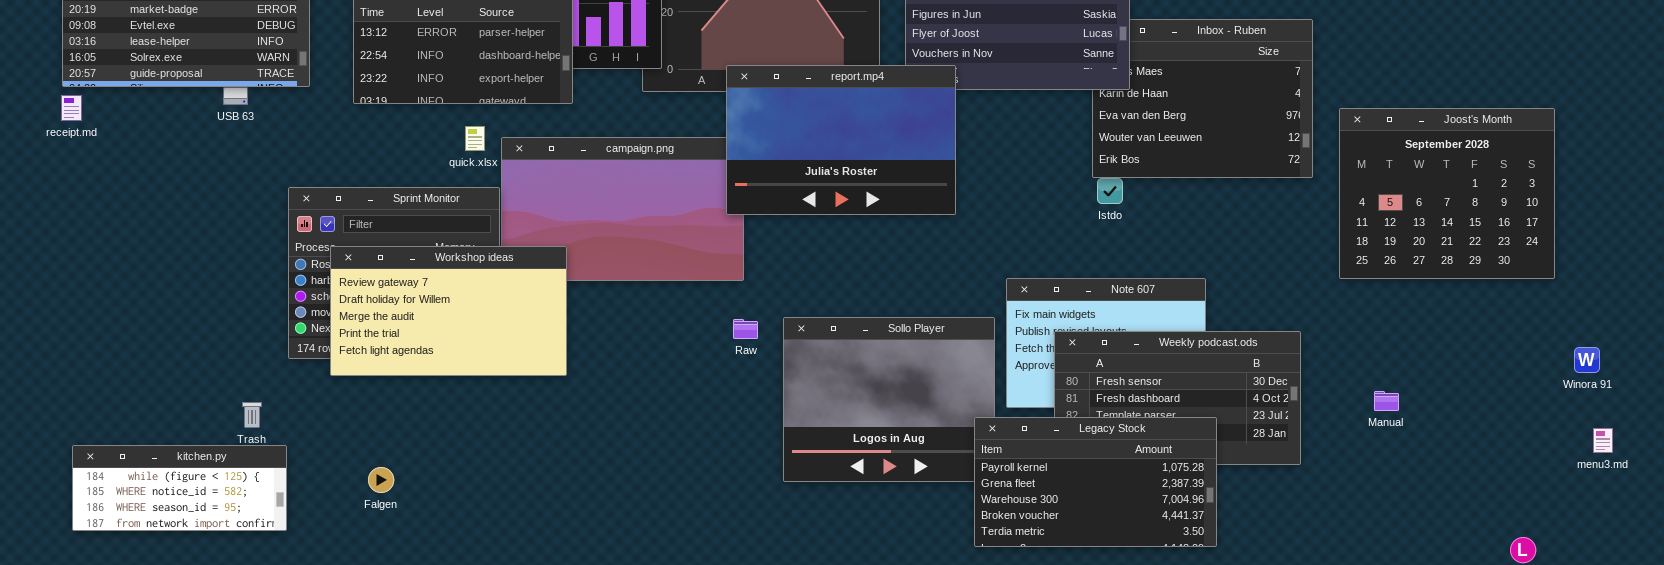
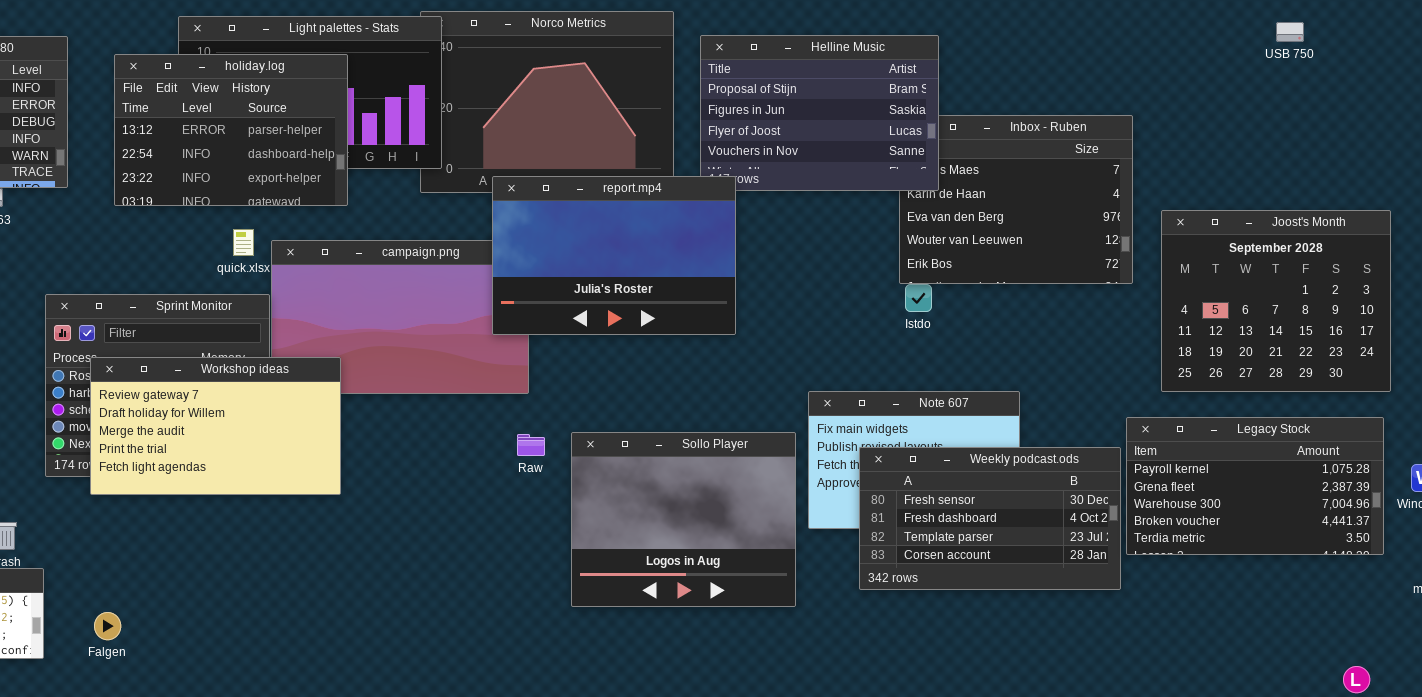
report.mp4: [726,65,956,215] -> [492,176,736,335], moved
Legacy Stock: [974,417,1217,547] -> [1126,417,1384,555], moved
Falgen: [368,467,394,493] -> [94,612,121,640], moved

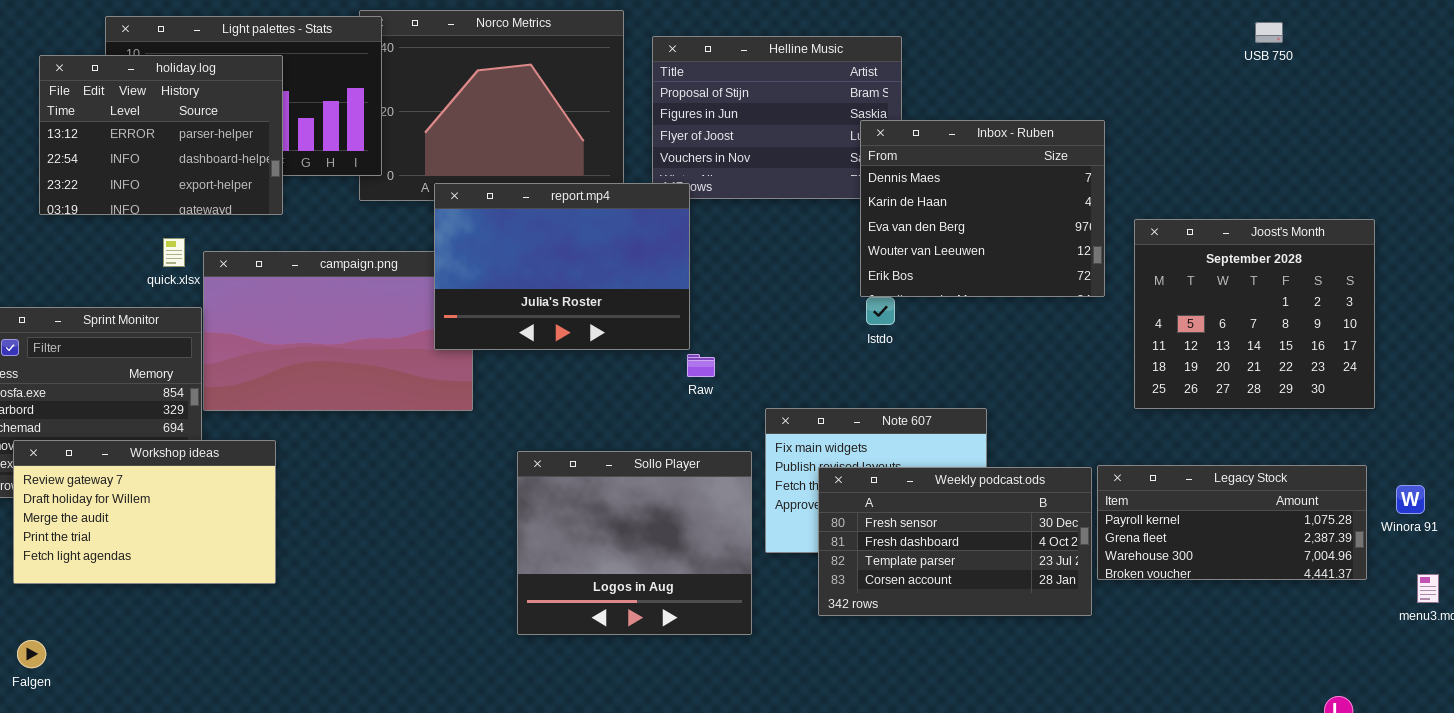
Inbox - Ruben: [899,115,1133,284] -> [860,120,1105,297], raised
Workshop ideas: [90,357,341,495] -> [13,440,276,584], moved
Legacy Stock: [1126,417,1384,555] -> [1097,465,1367,580], resized
Raw: [517,434,545,456] -> [687,354,715,377], moved

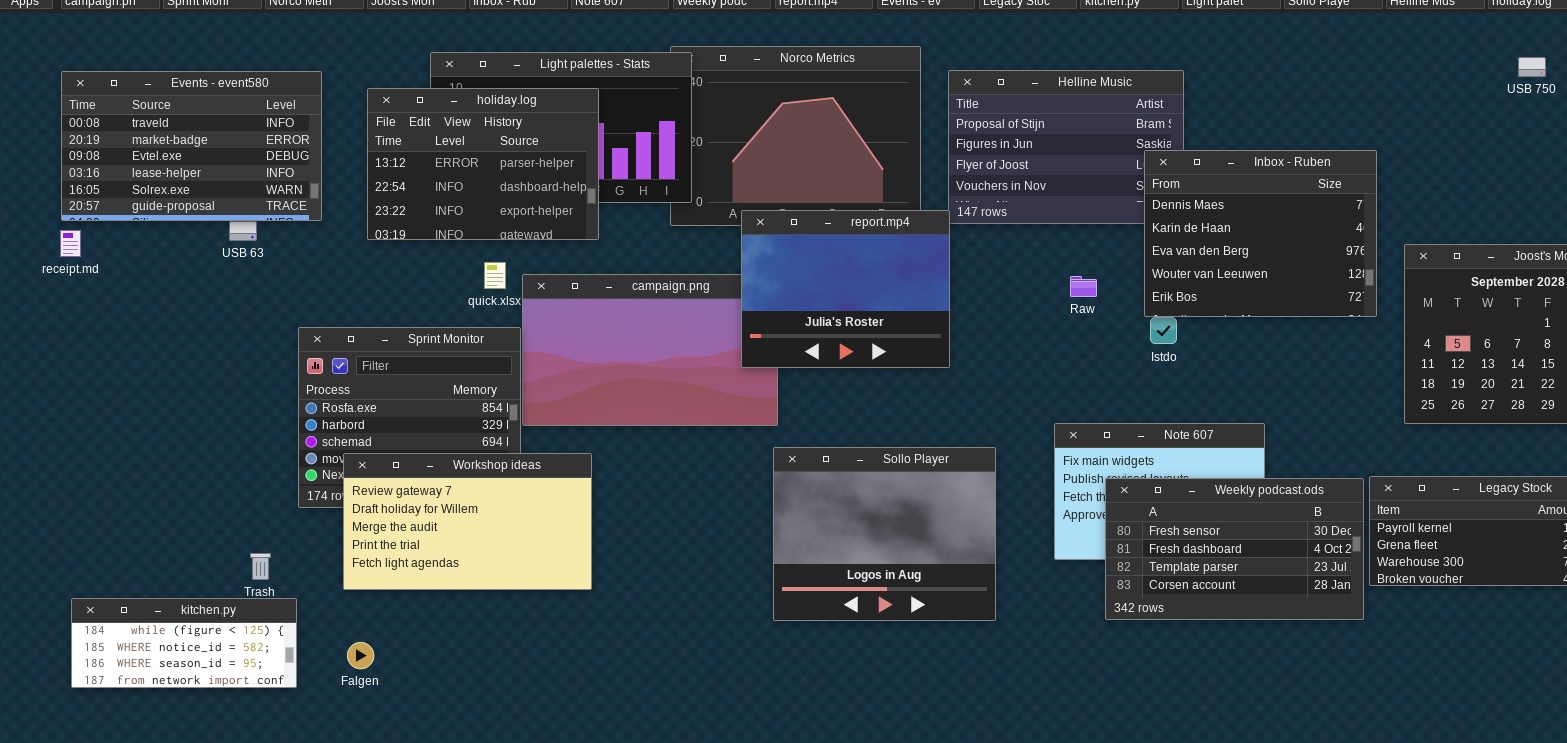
report.mp4: [434,183,690,350] -> [741,210,950,368], resized
Raw: [687,354,715,377] -> [1070,276,1097,297], moved
Sollo Player: [517,451,752,635] -> [773,447,996,621], moved

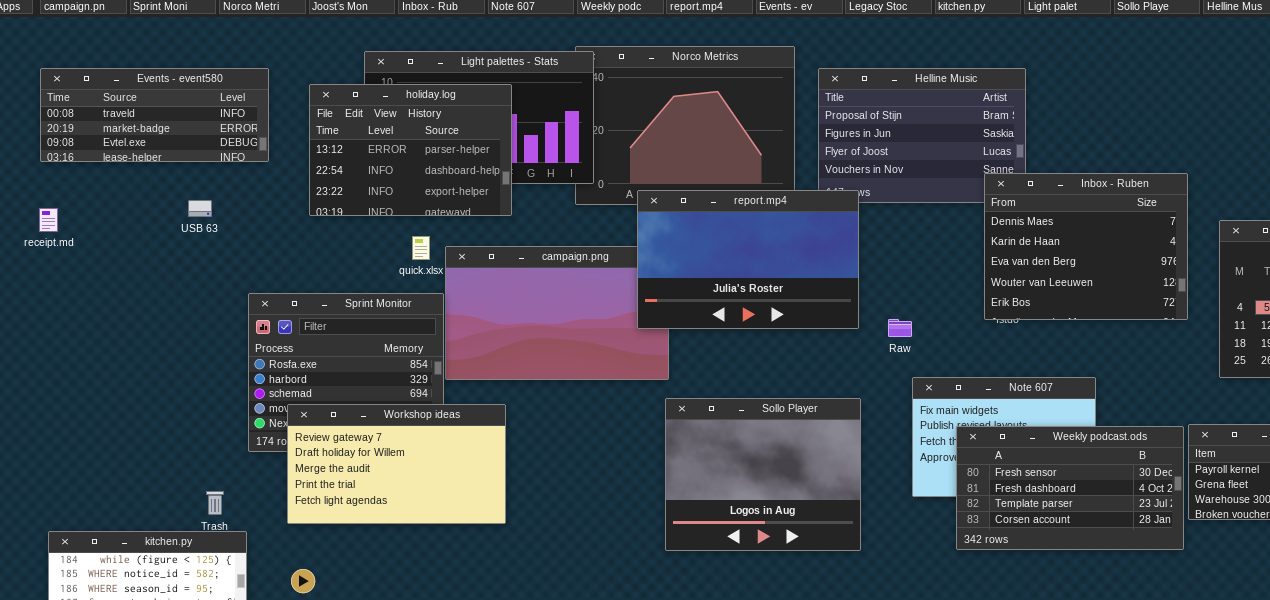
Events - event580: [61,71,322,221] -> [40,68,269,162], resized
Inbox - Ruben: [1144,150,1377,317] -> [984,173,1188,320], moved
report.mp4: [741,210,950,368] -> [637,190,859,329], resized
Raw: [1070,276,1097,297] -> [888,319,912,337], moved

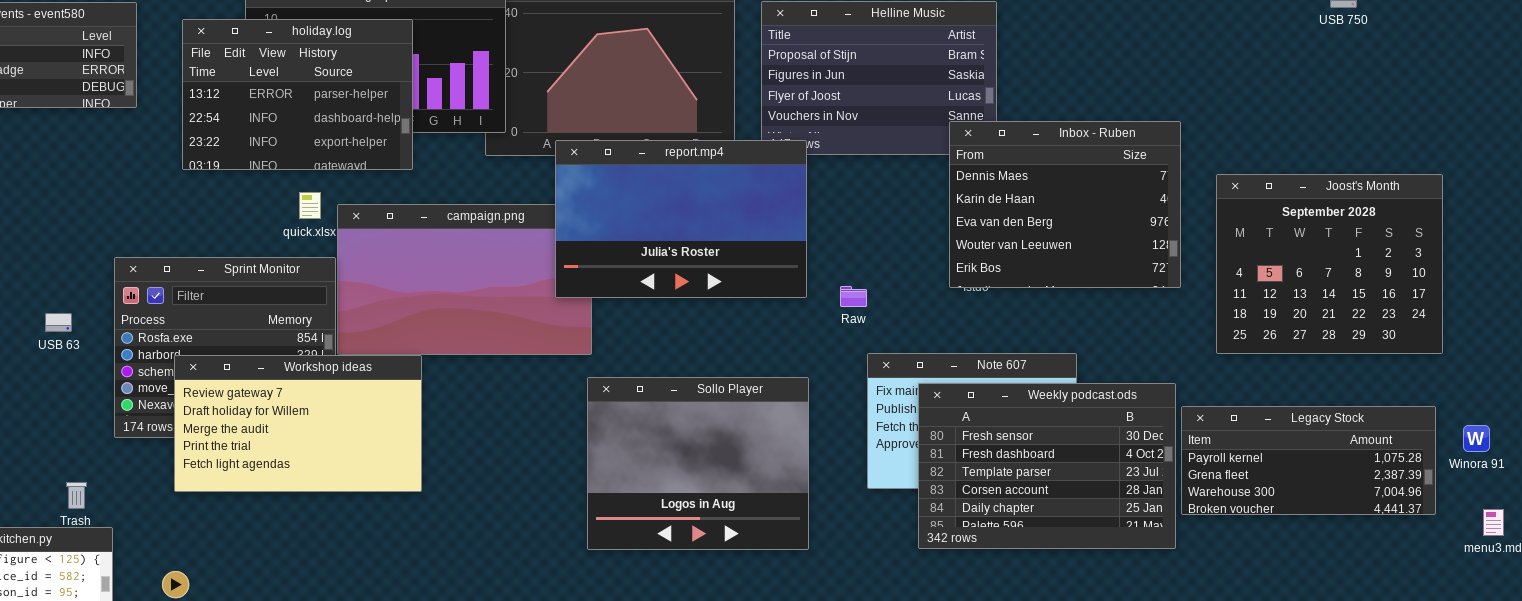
USB 63: [188,200,212,217] -> [45,313,72,332], moved
Workshop ideas: [287,404,506,524] -> [174,355,422,492], moved
Weekly podcast.ods: [956,426,1184,550] -> [918,383,1176,549], resized

